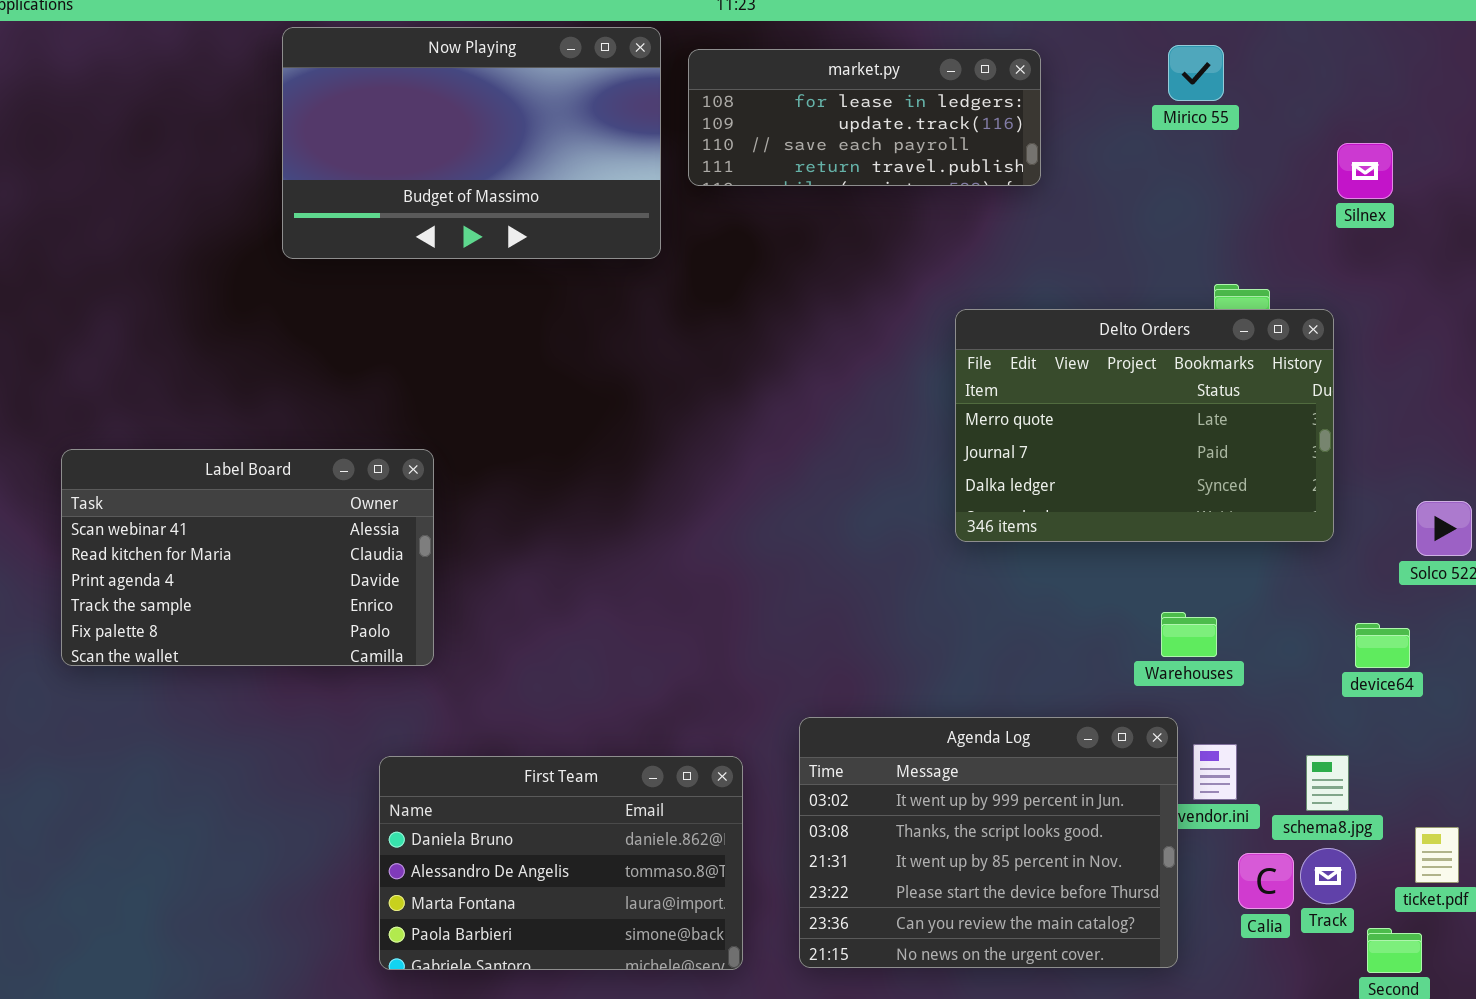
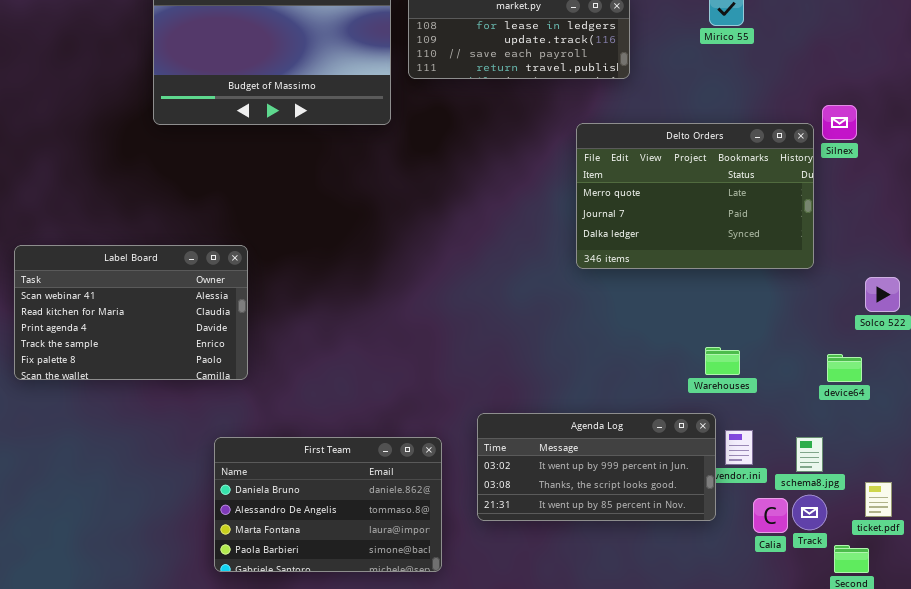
Silnex: [1337,143,1393,199] -> [822,105,857,140], moved
Delto Orders: [955,309,1334,542] -> [576,123,814,269], moved
Agenda Log: [799,717,1178,968] -> [477,413,716,521], resized

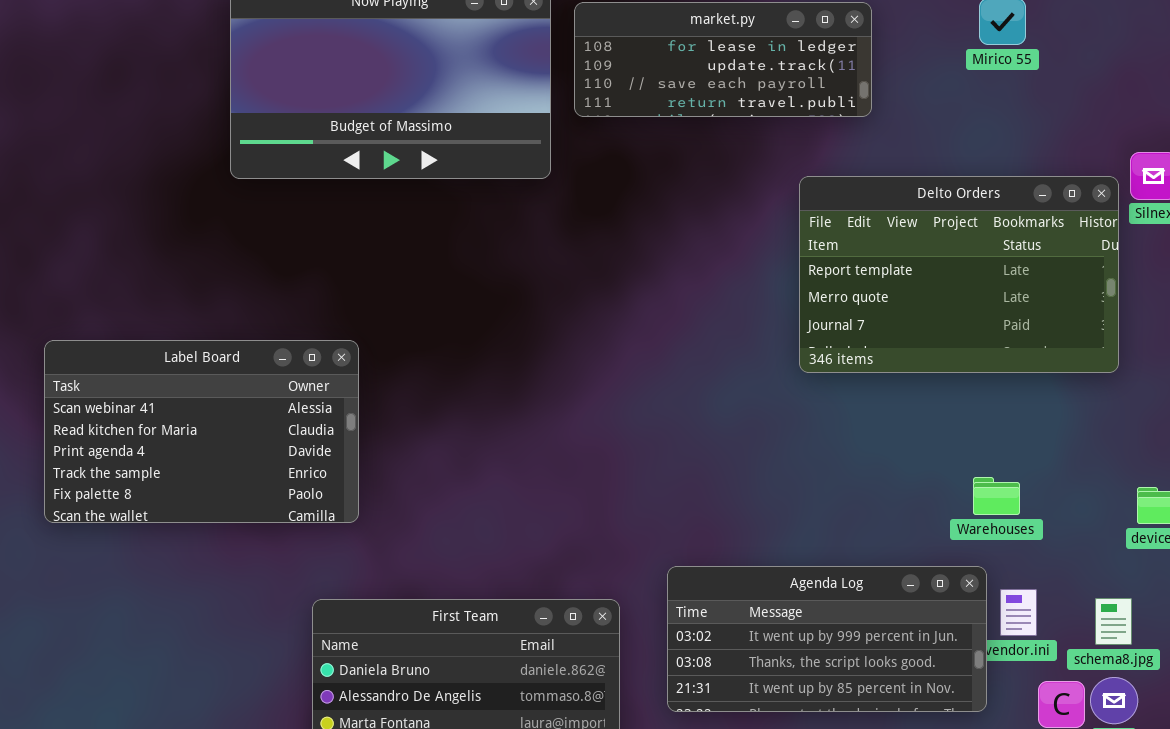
Delto Orders: [576,123,814,269] -> [799,176,1119,373], scrolled up 1 row

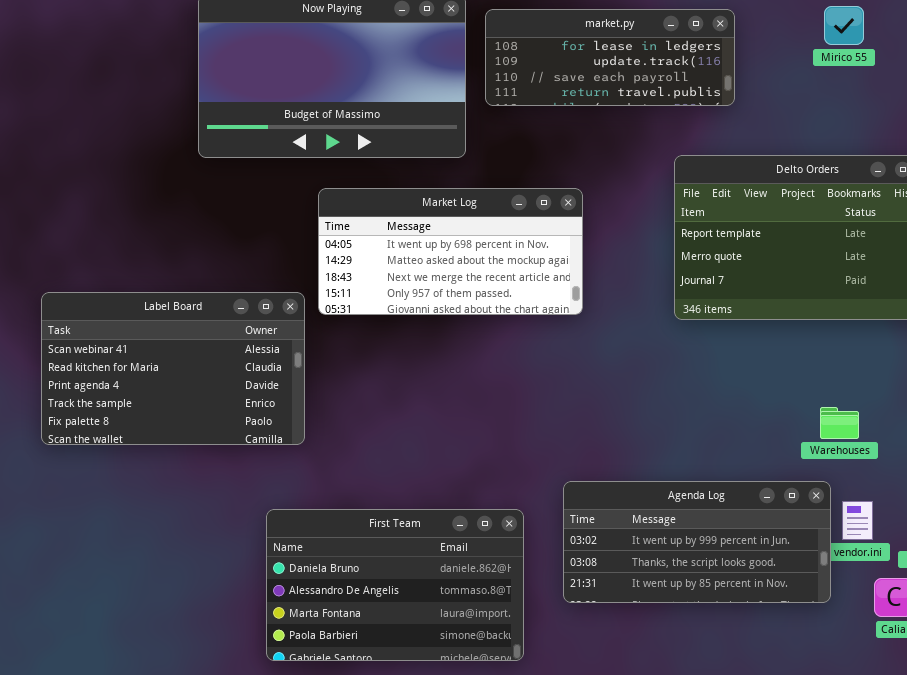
Market Log: none -> [318,188,583,315], opened

